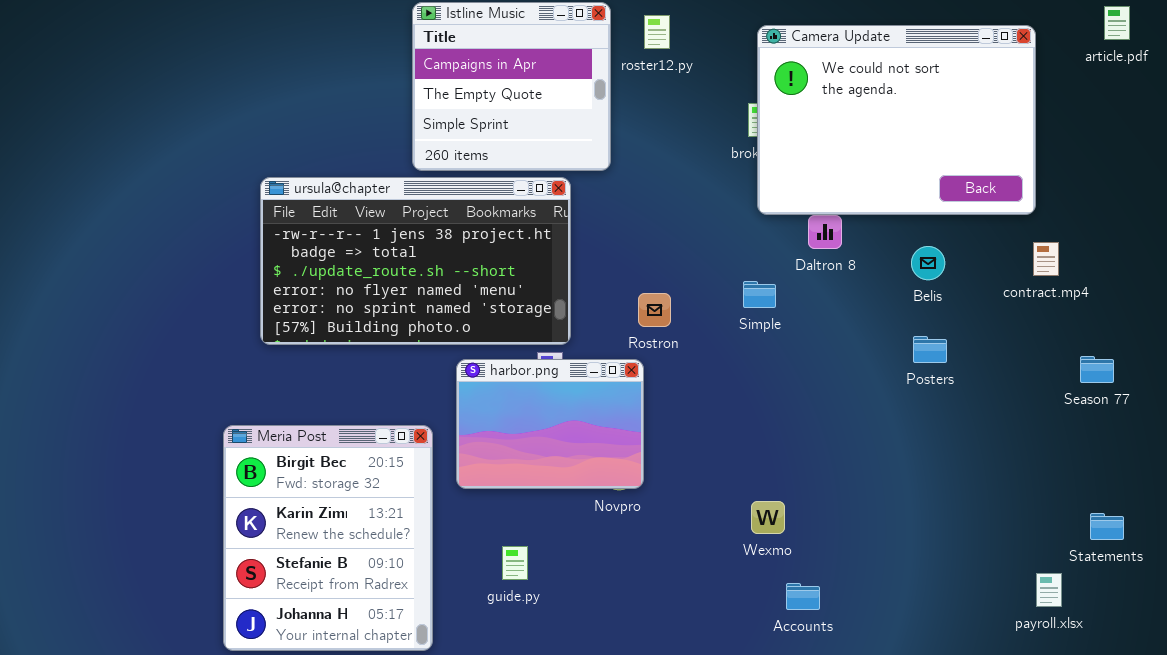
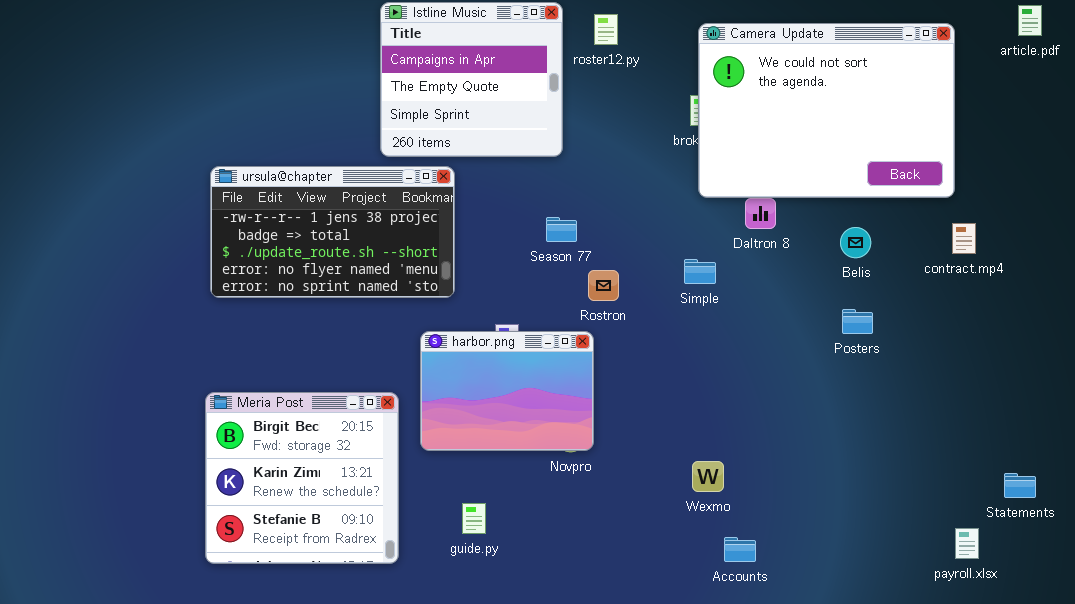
ursula@chapter: [260,177,571,345] -> [210,166,455,298], moved, resized
Season 77: [1080,356,1114,383] -> [546,217,577,242], moved
Meria Post: [223,425,433,651] -> [205,392,399,564], resized

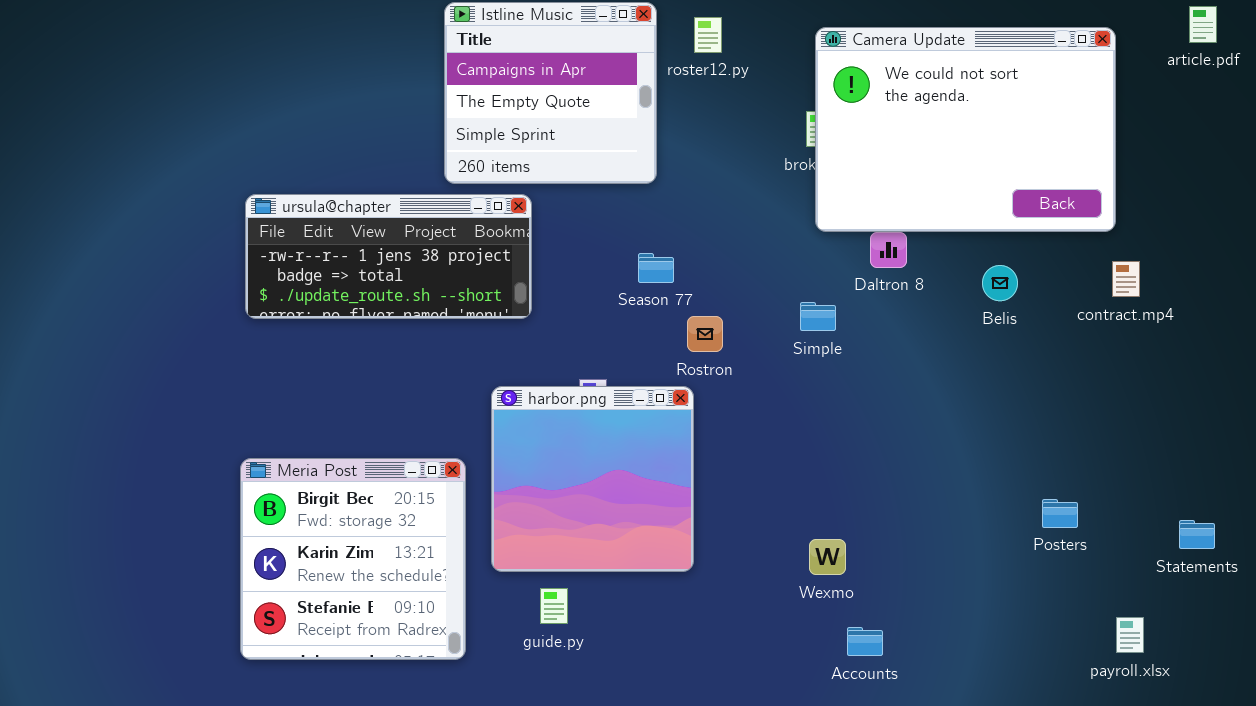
ursula@chapter: [210,166,455,298] -> [245,194,532,319], resized
Posters: [842,309,873,334] -> [1042,499,1078,528], moved
harbor.png: [420,331,594,451] -> [491,386,694,572], resized
Statements: [1004,473,1036,498] -> [1179,520,1215,549], moved

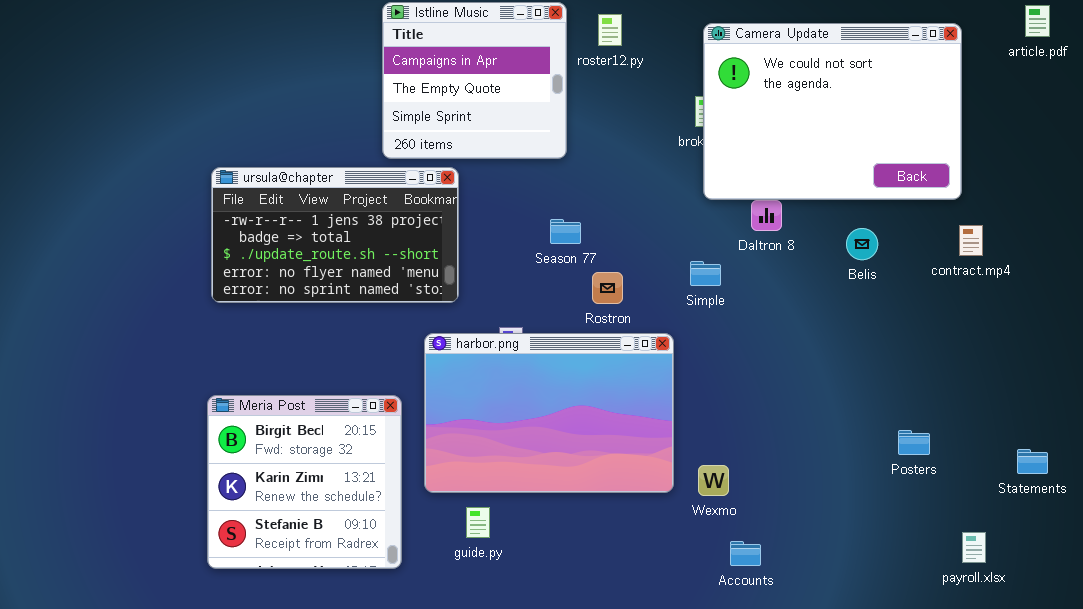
ursula@chapter: [245,194,532,319] -> [211,167,459,303], resized
harbor.png: [491,386,694,572] -> [424,333,674,493], resized

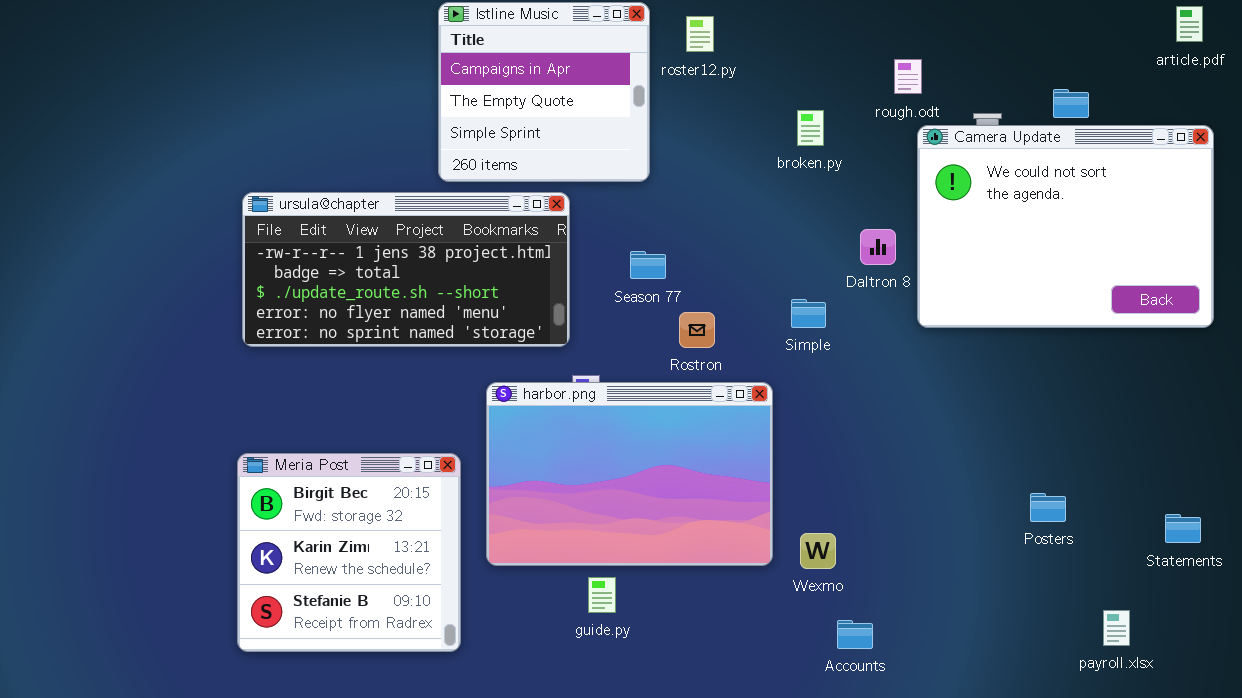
Camera Update: [703,23,962,200] -> [917,125,1214,328], moved
ursula@chapter: [211,167,459,303] -> [242,192,570,347], resized
guide.py: [466,507,490,538] -> [588,577,616,613], moved

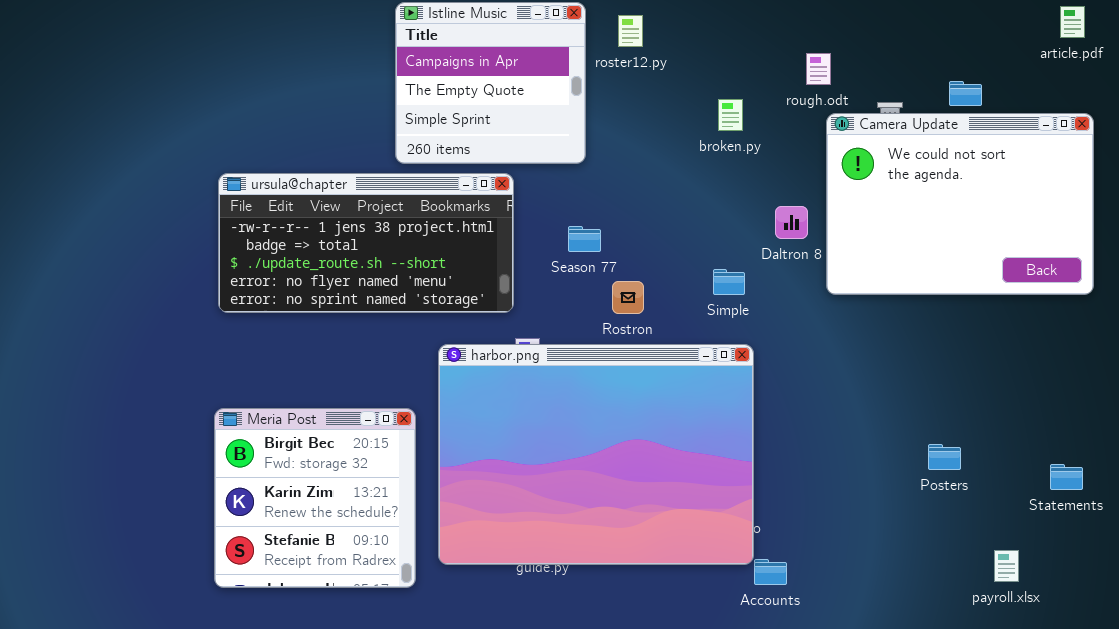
harbor.png: [486,382,773,566] -> [438,344,754,565], resized

